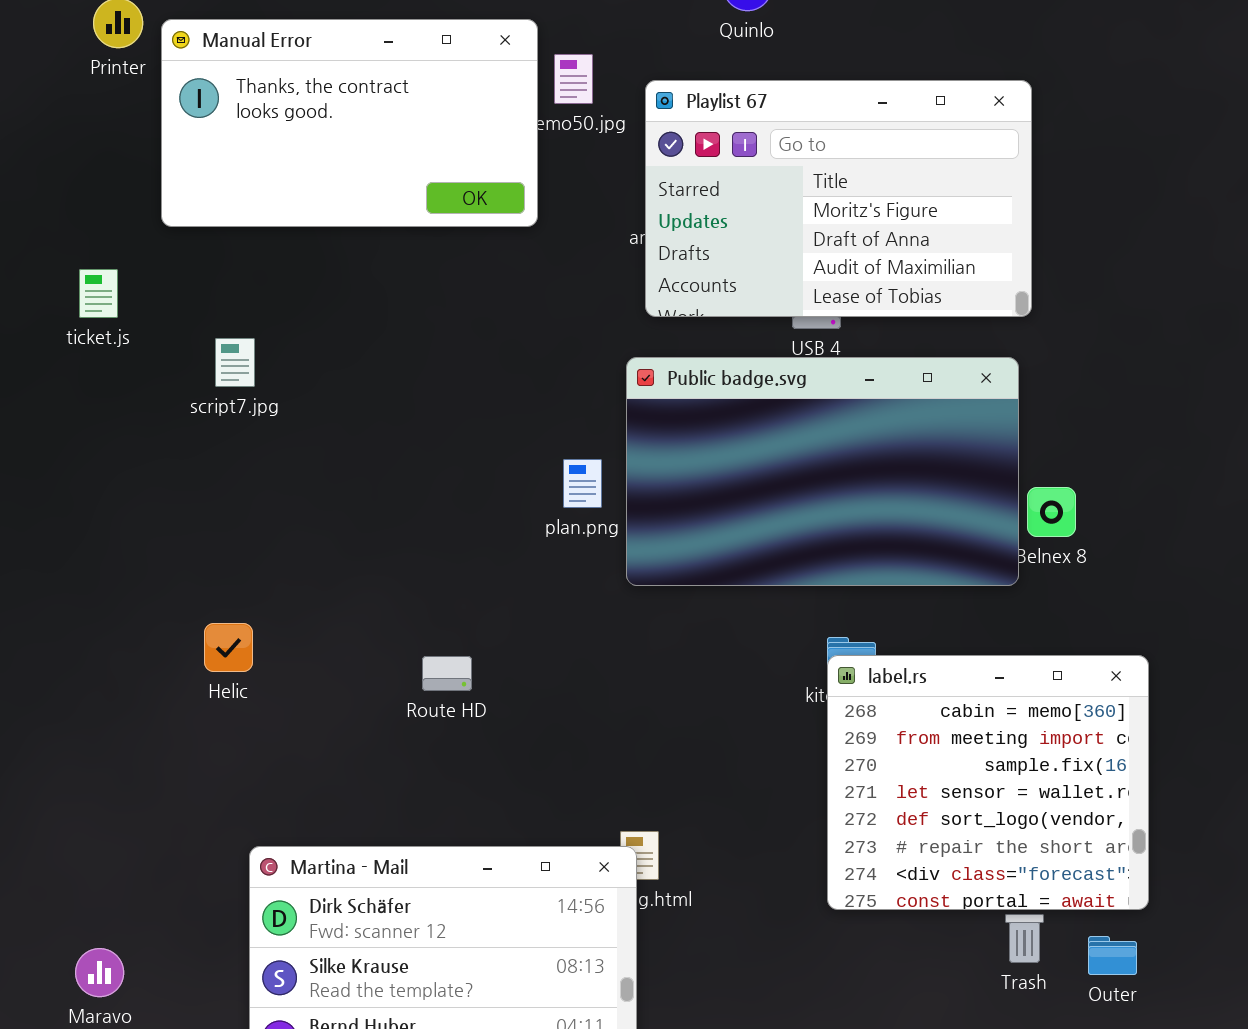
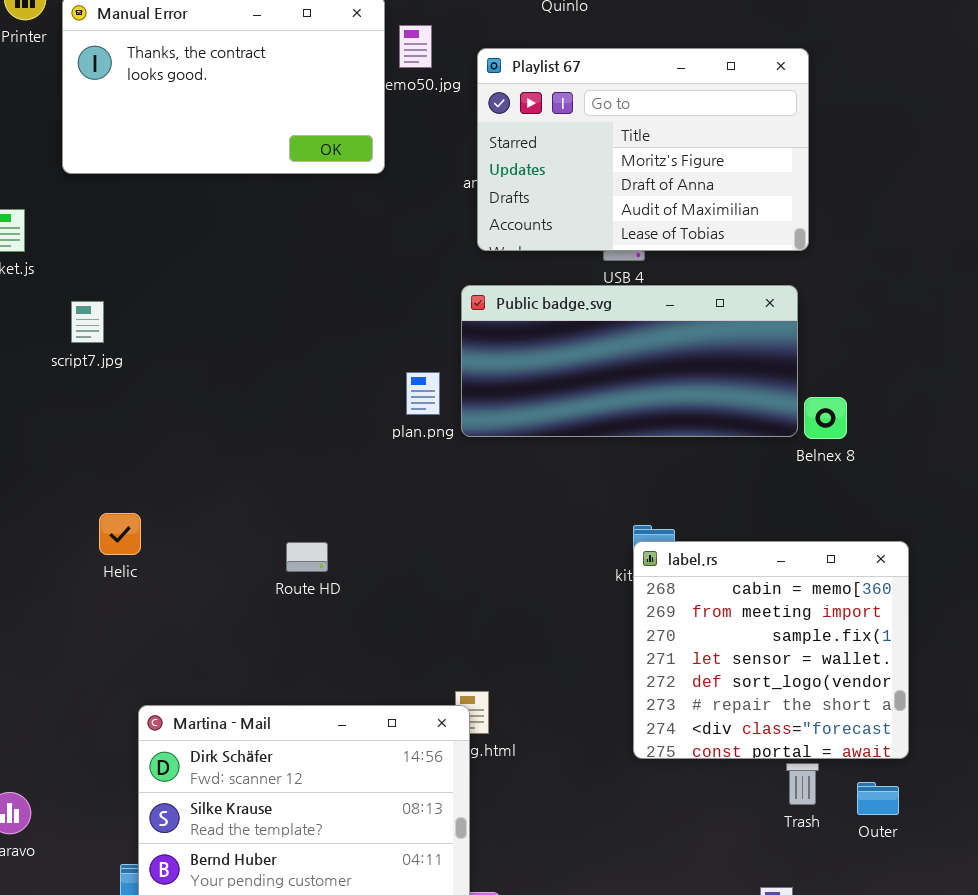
script7.jpg: [215,338,255,387] -> [71,301,104,343], moved
Public badge.svg: [626,357,1019,586] -> [461,285,798,437], resized

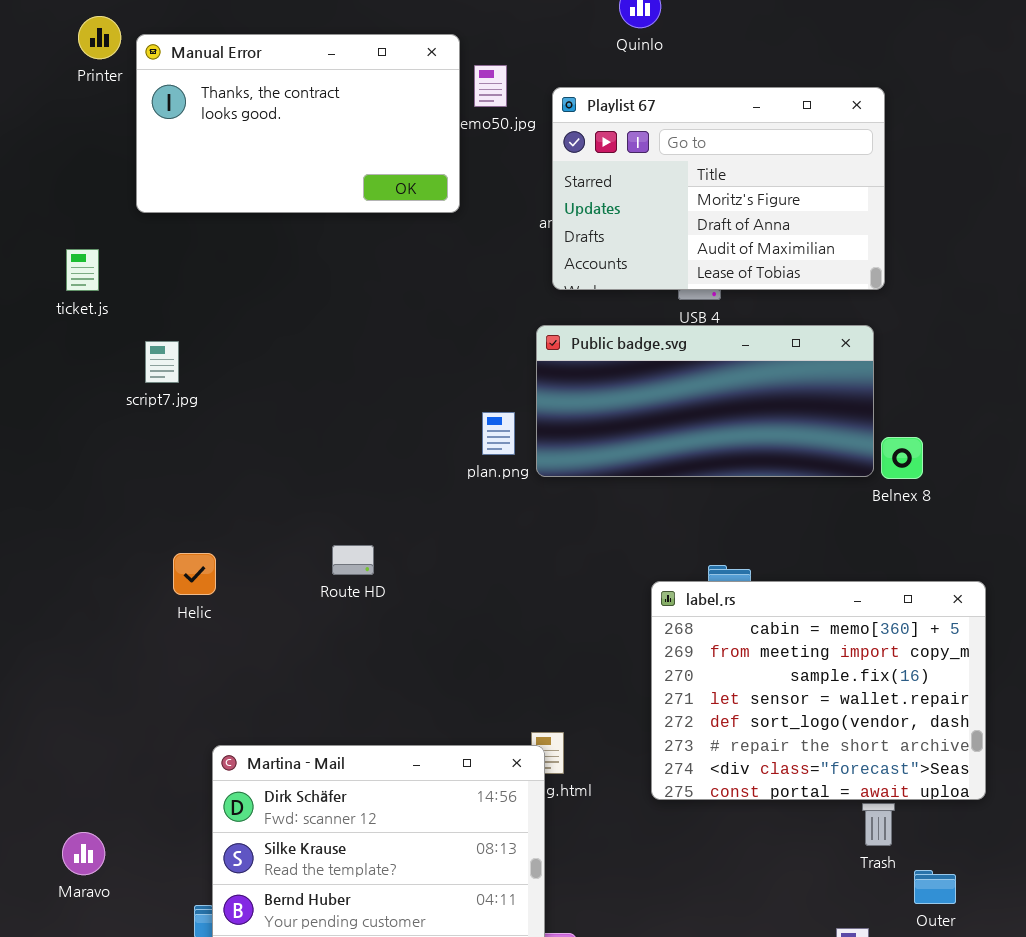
label.rs: [633,541,909,759] -> [651,581,986,800], resized
Route HD: [286,542,328,572] -> [332,545,374,575], moved
Outer: [857,782,899,815] -> [914,870,956,904], moved

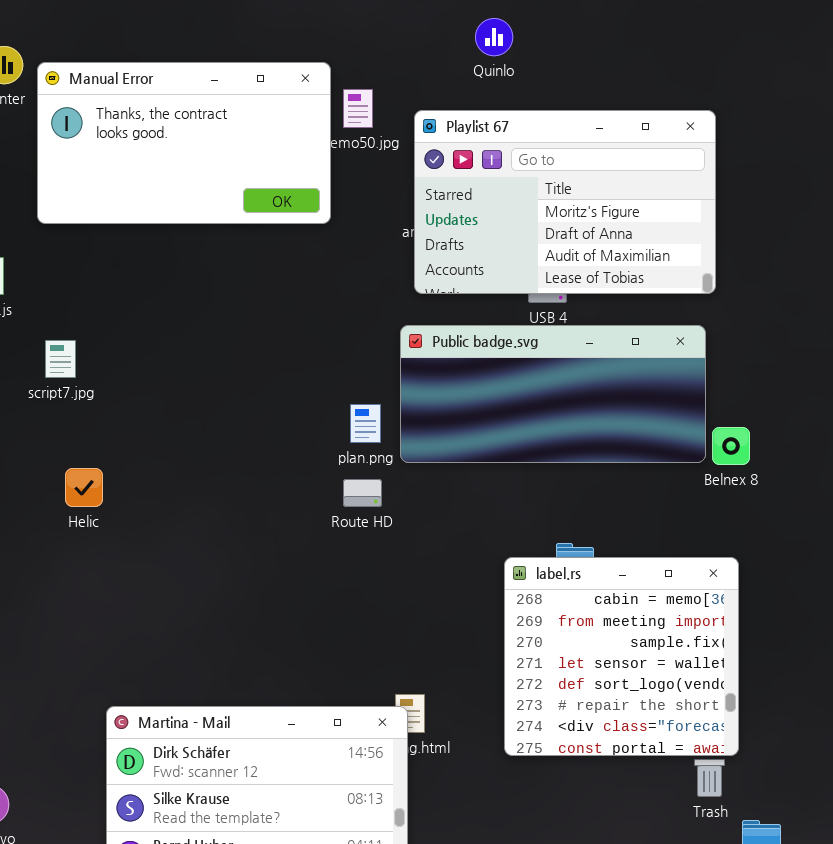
Route HD: [332,545,374,575] -> [343,479,382,507], moved
Helic: [173,553,216,595] -> [65,468,103,507], moved
label.rs: [651,581,986,800] -> [504,557,739,756], resized

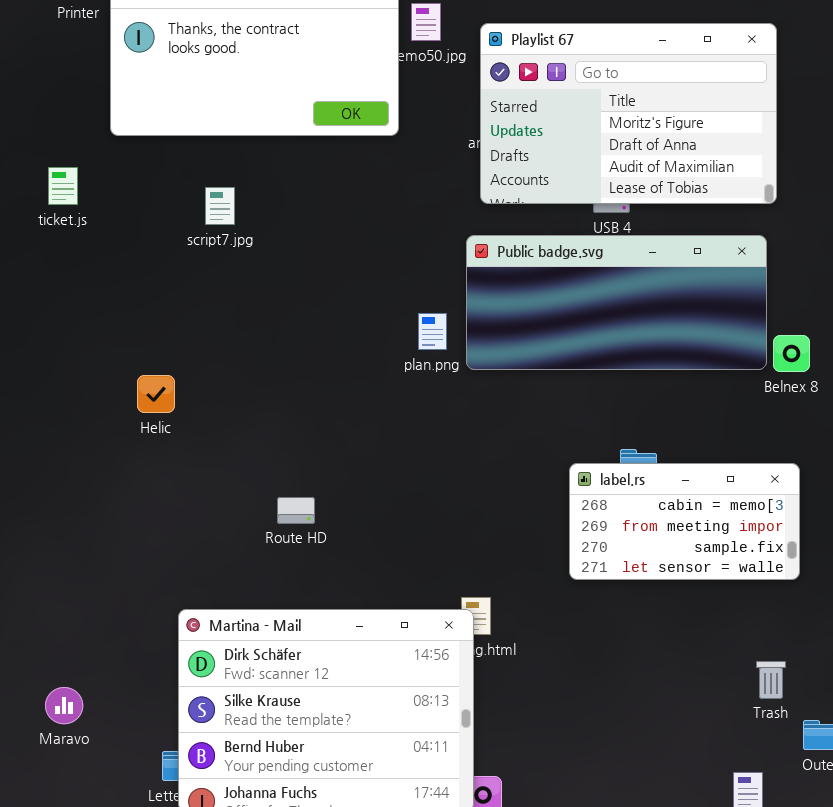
script7.jpg: [45,340,76,378] -> [205,187,235,225], moved
Route HD: [343,479,382,507] -> [277,497,315,524], moved
label.rs: [504,557,739,756] -> [569,463,800,580], resized

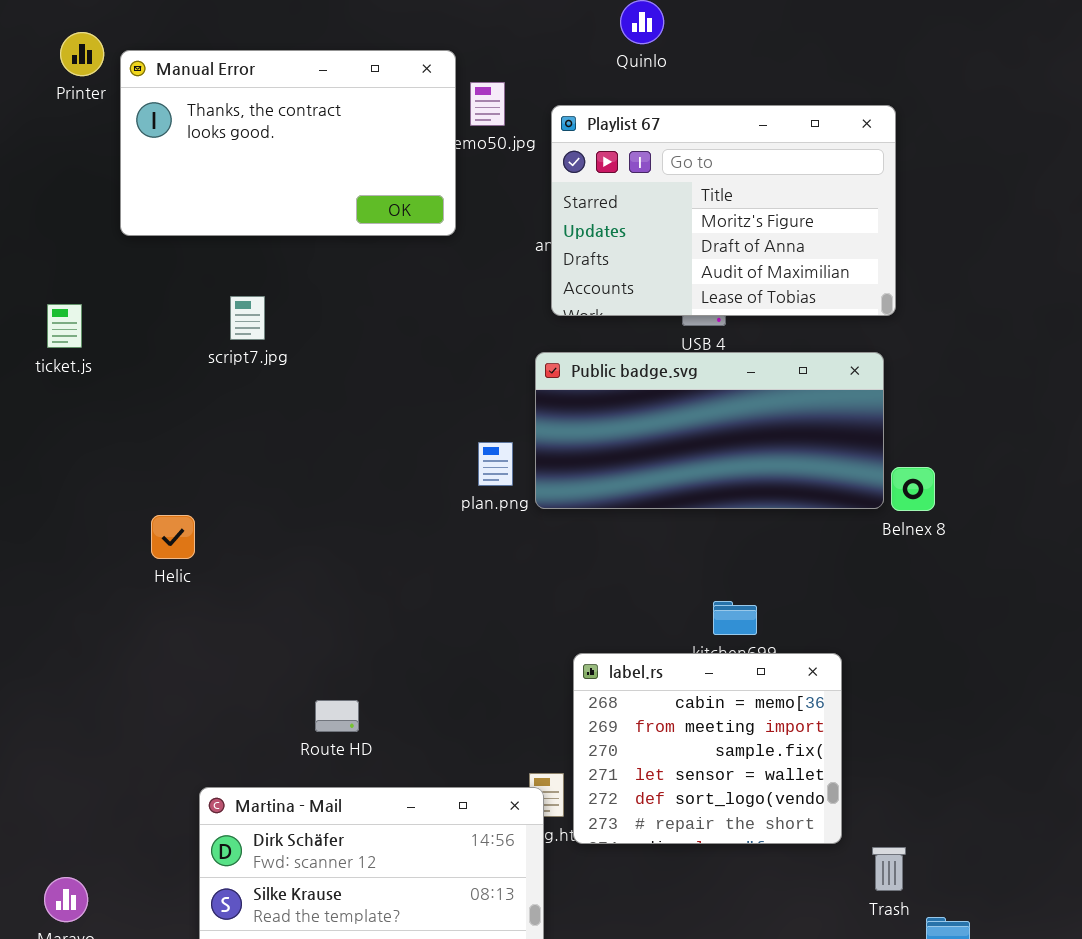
ticket.js: [48,167,78,205] -> [47,304,82,348], moved
label.rs: [569,463,800,580] -> [573,653,842,844], moved, resized
Route HD: [277,497,315,524] -> [315,700,359,732], moved

